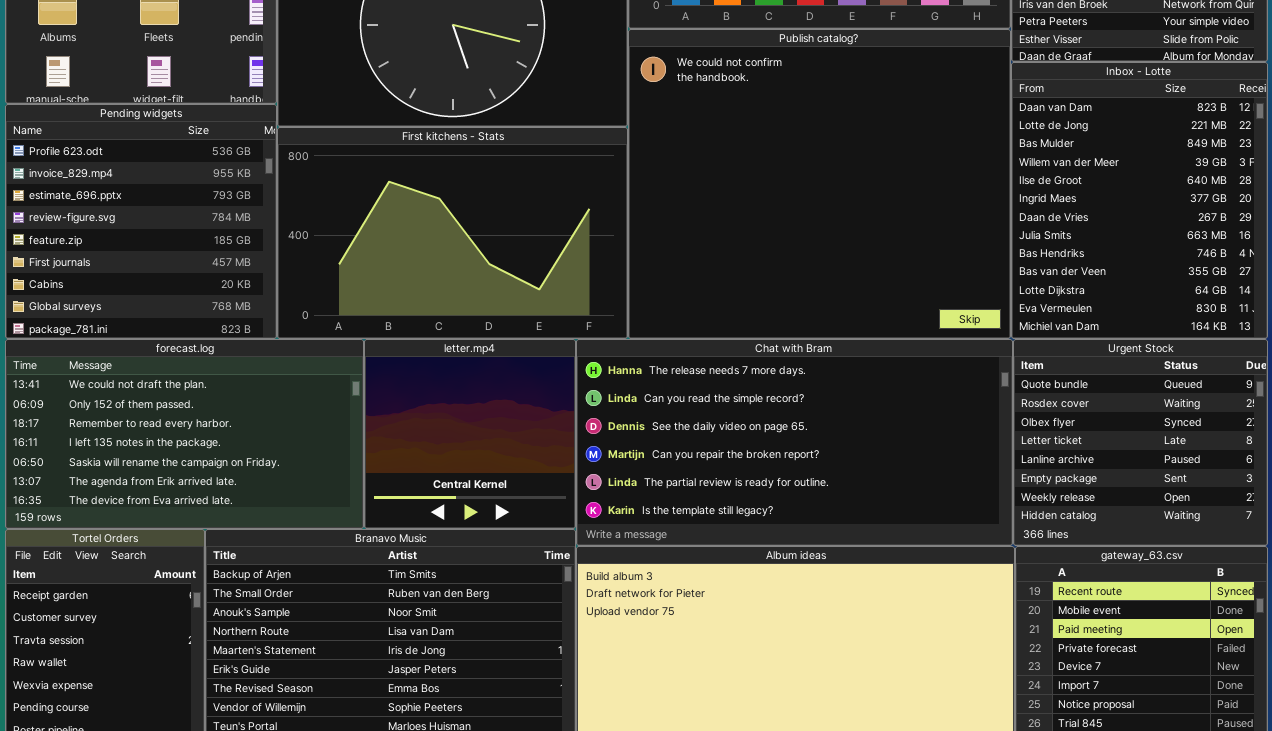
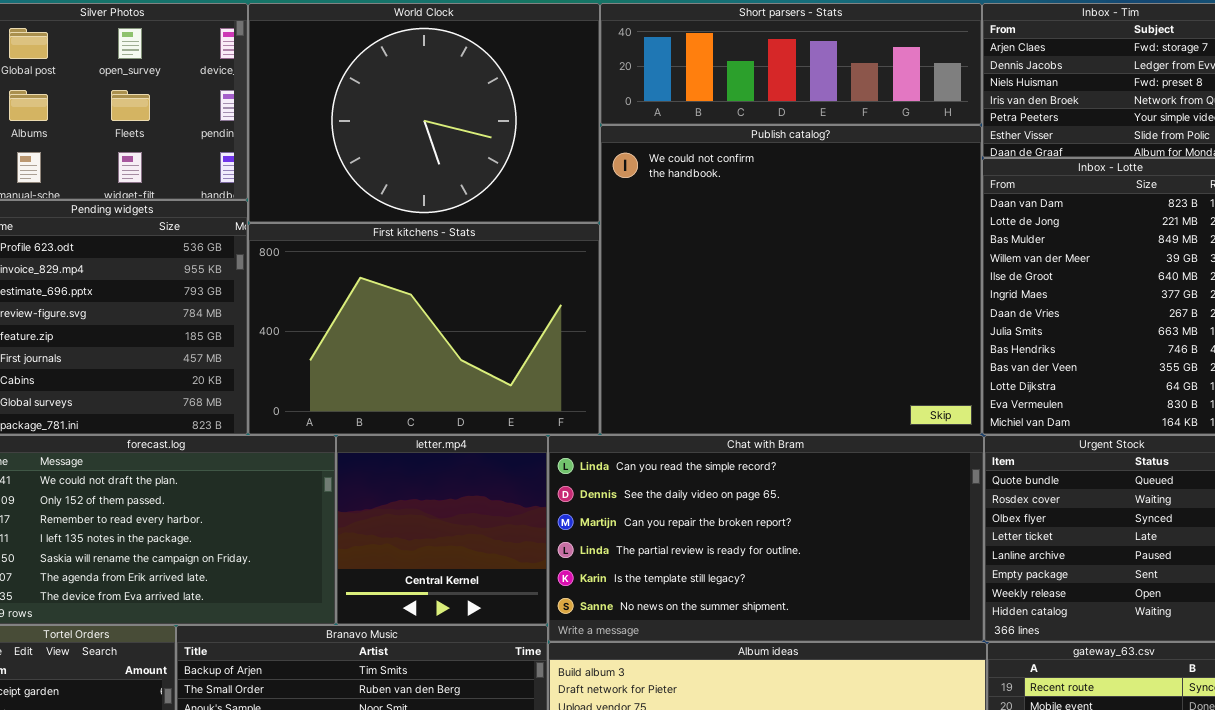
Chat with Bram: [576,339,1013,546] -> [548,435,984,642], scrolled down 1 row

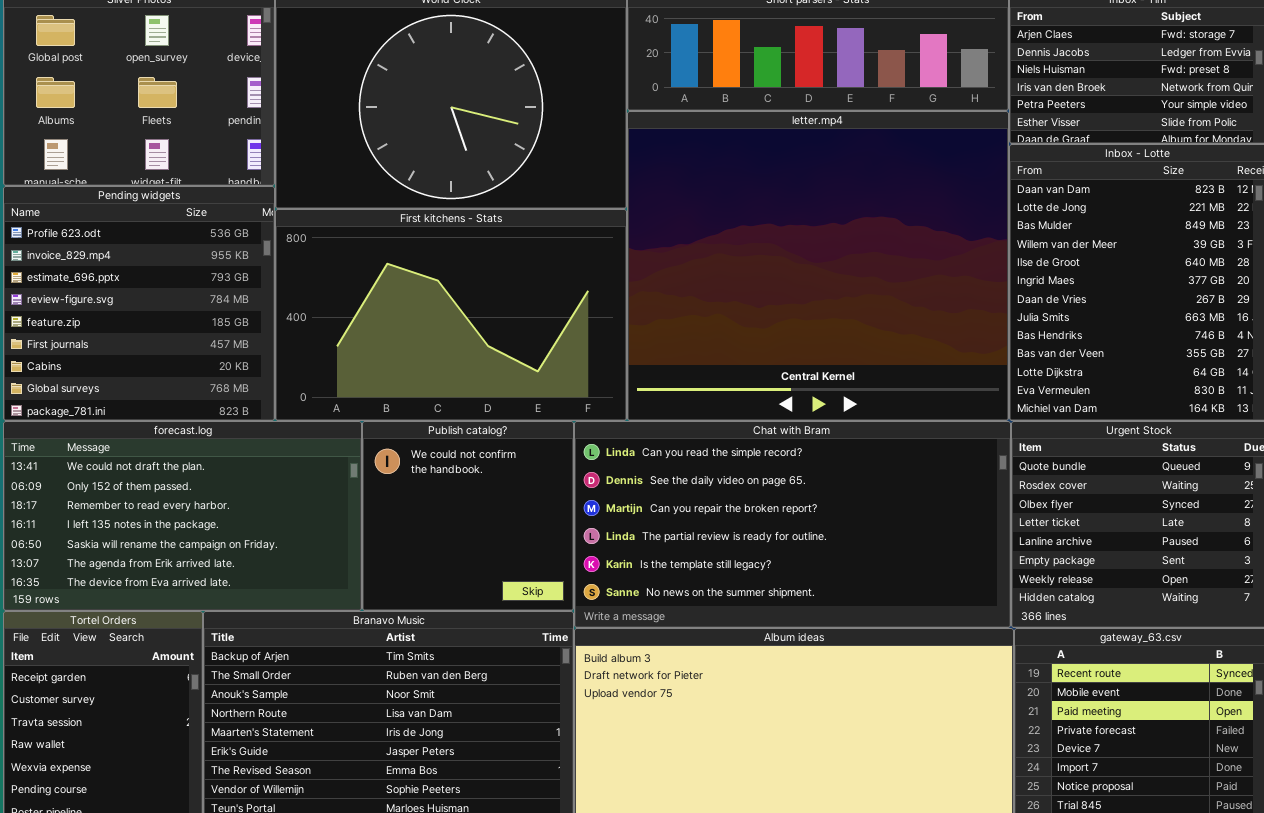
Publish catalog?: [600,125,982,435] -> [362,421,574,611], moved, resized
letter.mp4: [336,435,548,625] -> [627,111,1009,421], moved, resized

